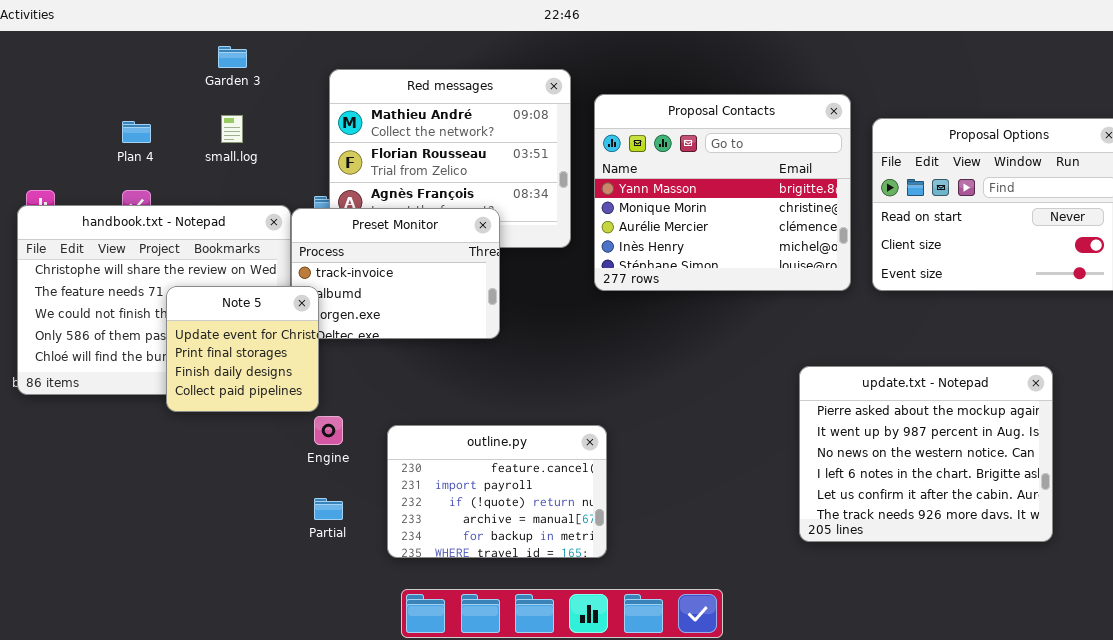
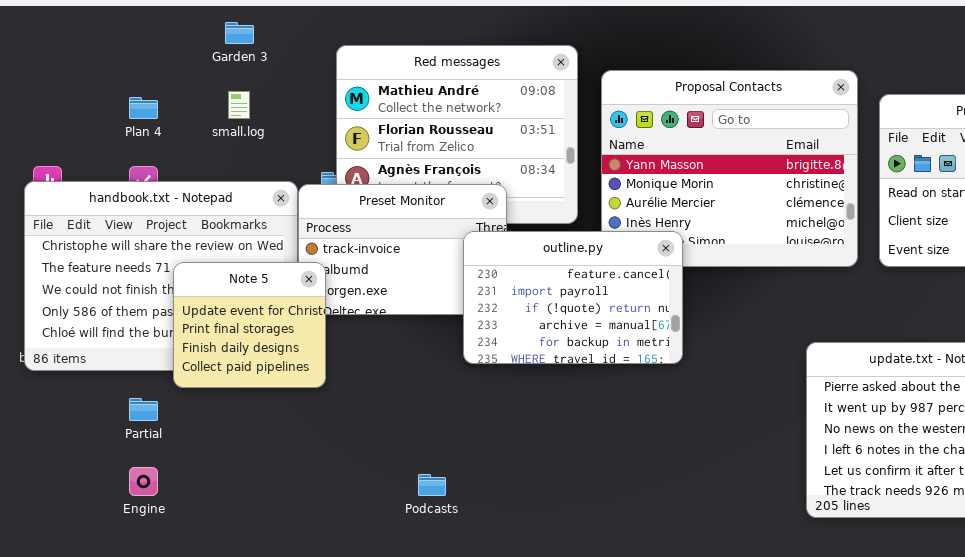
Engine: [314,416,343,445] -> [129,467,158,496], moved
outline.py: [387,425,607,558] -> [463,231,683,364], moved
Partial: [314,498,343,520] -> [129,398,158,421], moved

